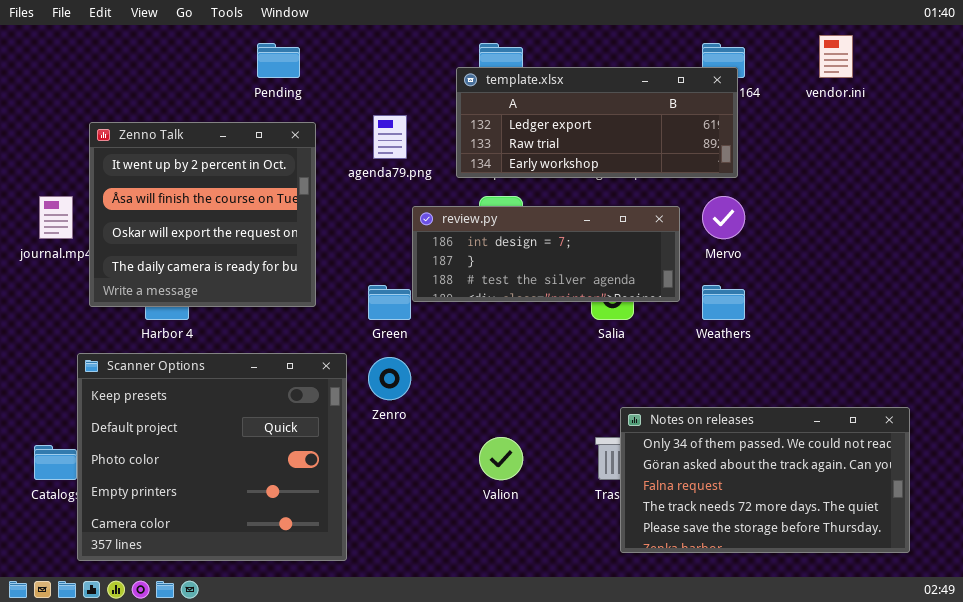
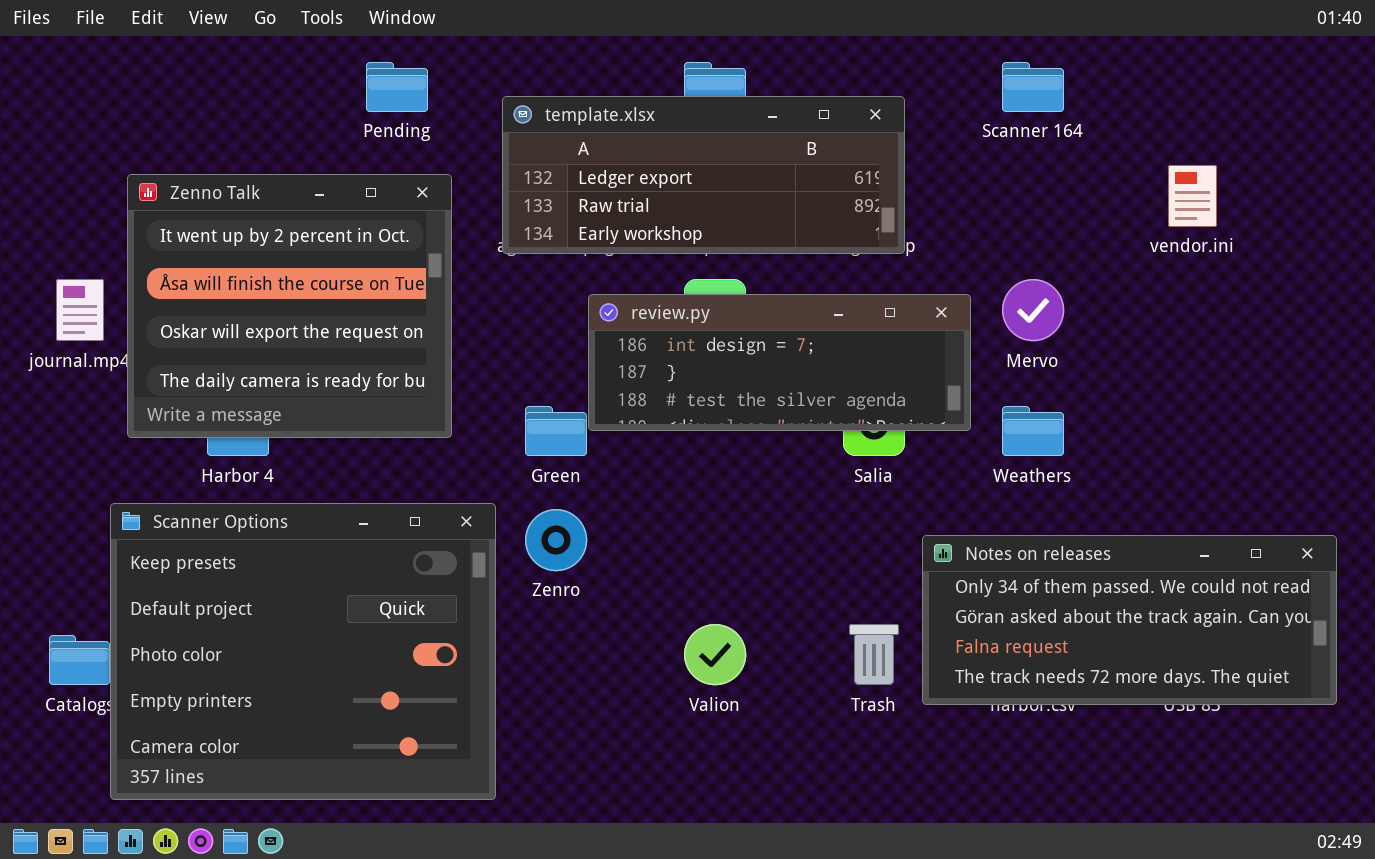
vendor.ini: [819,35,853,78] -> [1168,165,1217,227], moved
template.xlsx: [456,67,738,178] -> [502,96,905,254], moved
Notes on releases: [620,407,910,553] -> [922,535,1337,705], moved, resized

